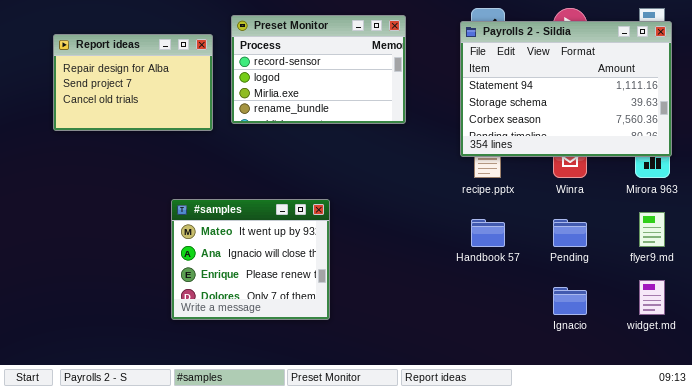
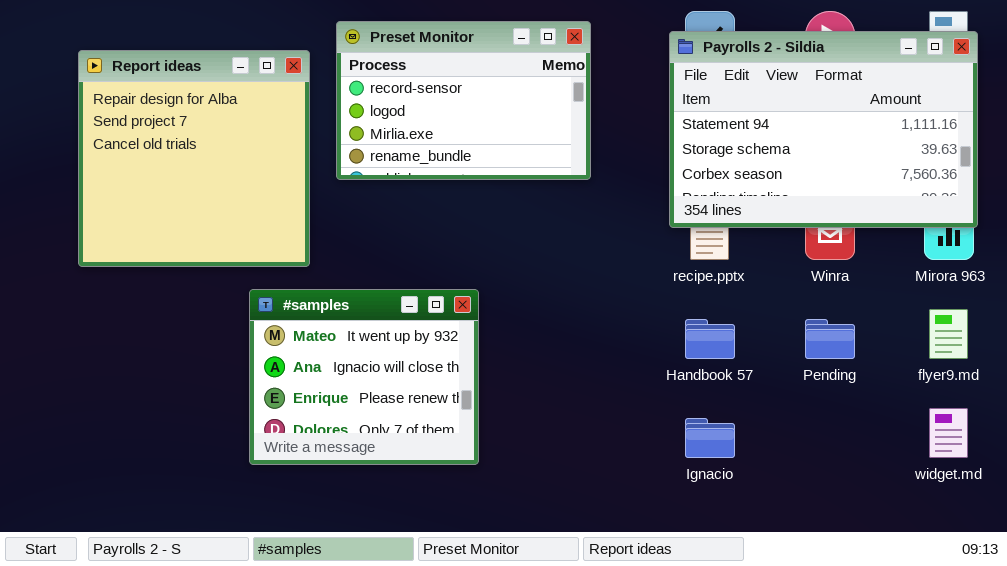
Report ideas: [53,34,213,131] -> [78,50,310,267], resized
Ignacio: [553,287,587,315] -> [685,418,735,458], moved

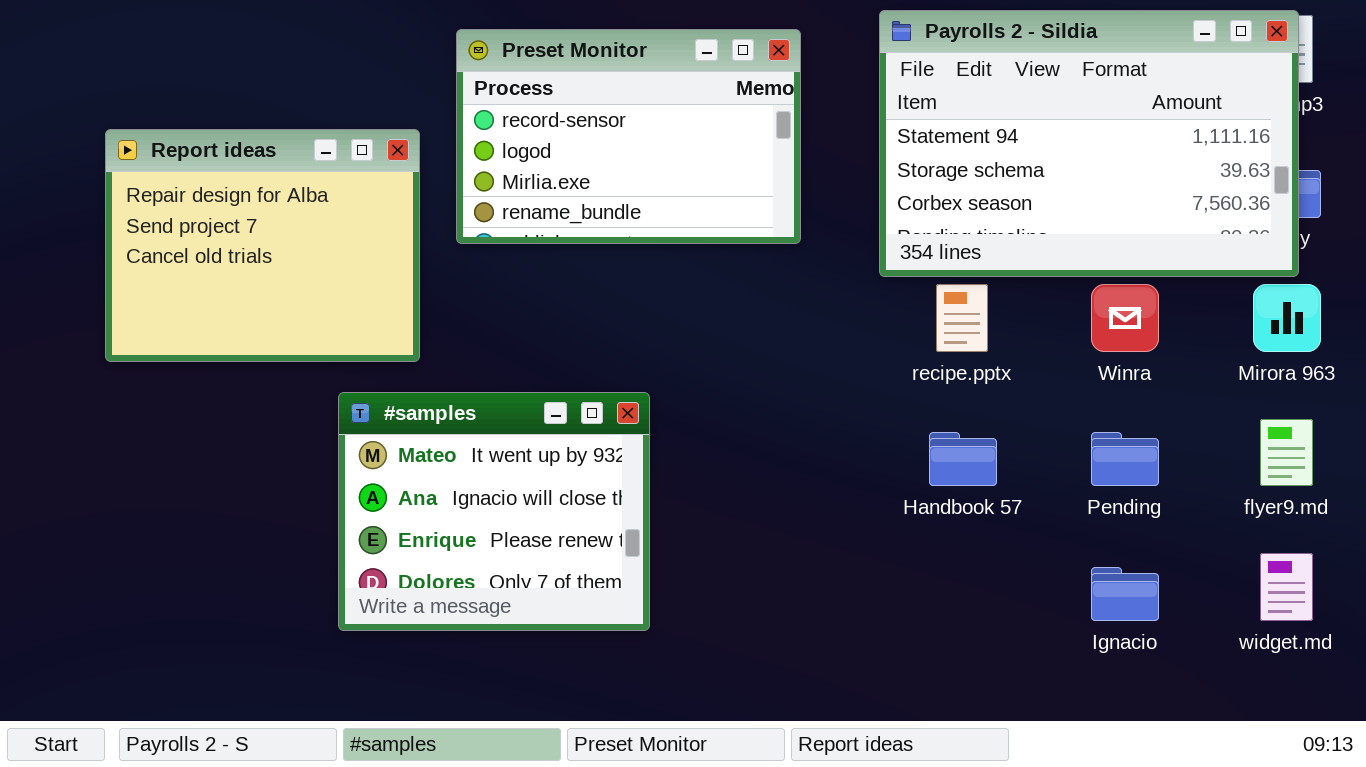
Payrolls 2 - Sildia: [669,31,978,228] -> [879,10,1299,277], moved
Report ideas: [78,50,310,267] -> [105,129,420,362], resized
Ignacio: [685,418,735,458] -> [1091,567,1159,621], moved

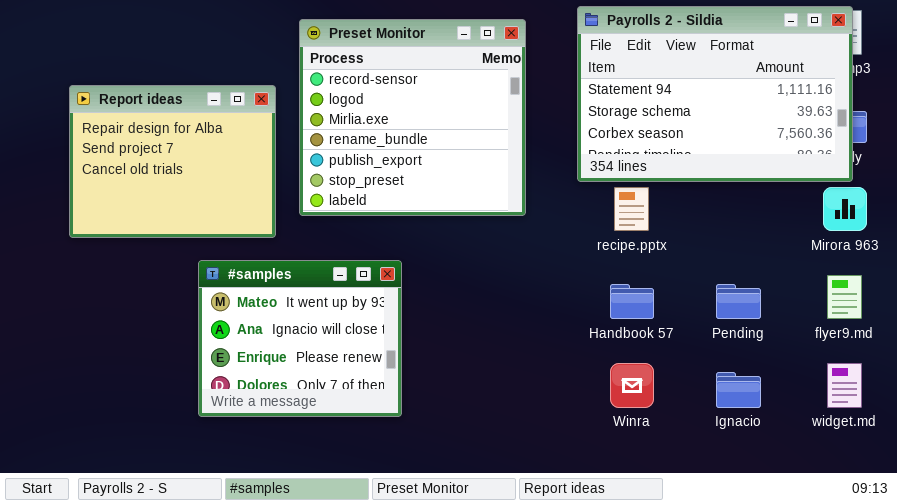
Preset Monitor: [456,29,801,244] -> [299,19,526,216], resized
Winra: [1091,284,1159,352] -> [610,363,654,408], moved
#samples: [338,392,650,631] -> [198,260,402,417], moved

